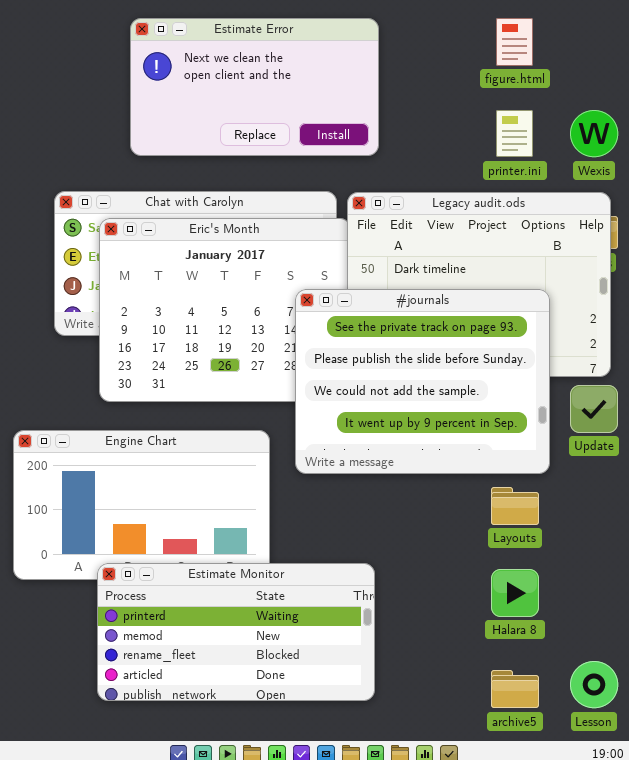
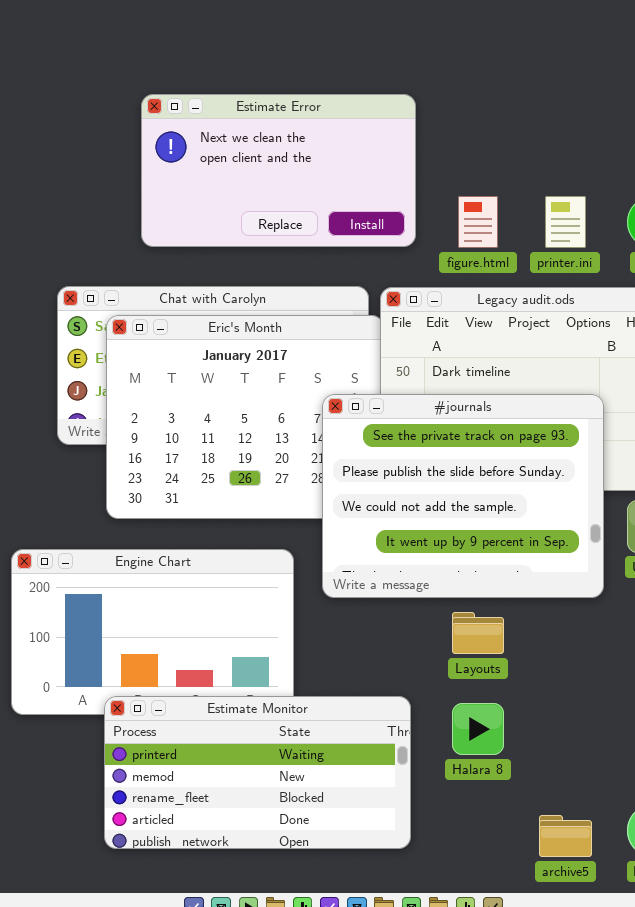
figure.html: [496,18,533,66] -> [458,196,498,248], moved
Layouts: [491,487,539,525] -> [452,612,504,654], moved
Halara 8: [491,569,539,617] -> [452,703,504,755], moved

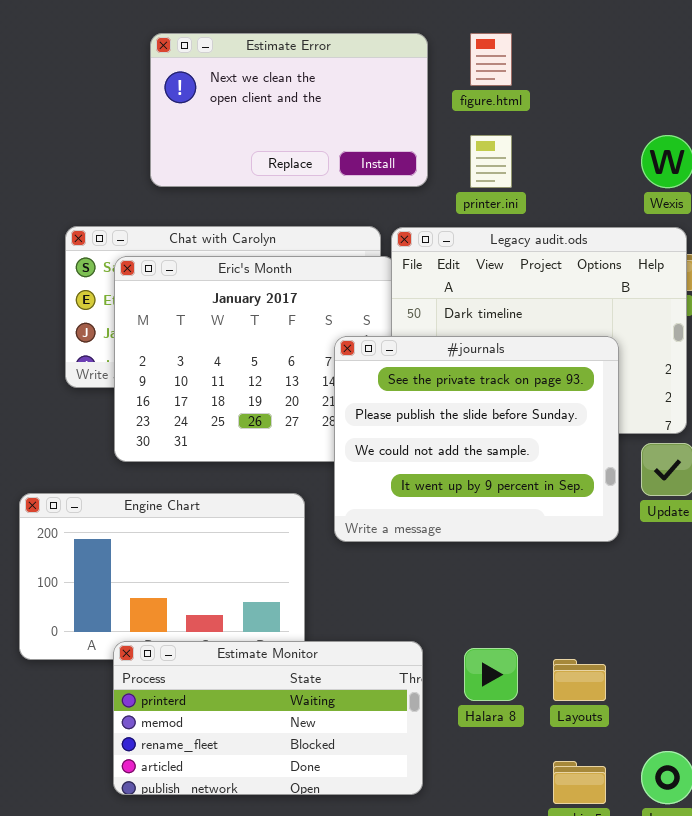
figure.html: [458,196,498,248] -> [470,33,512,86], moved
printer.ini: [545,196,586,248] -> [470,135,512,188], moved
Layouts: [452,612,504,654] -> [553,659,606,701], moved

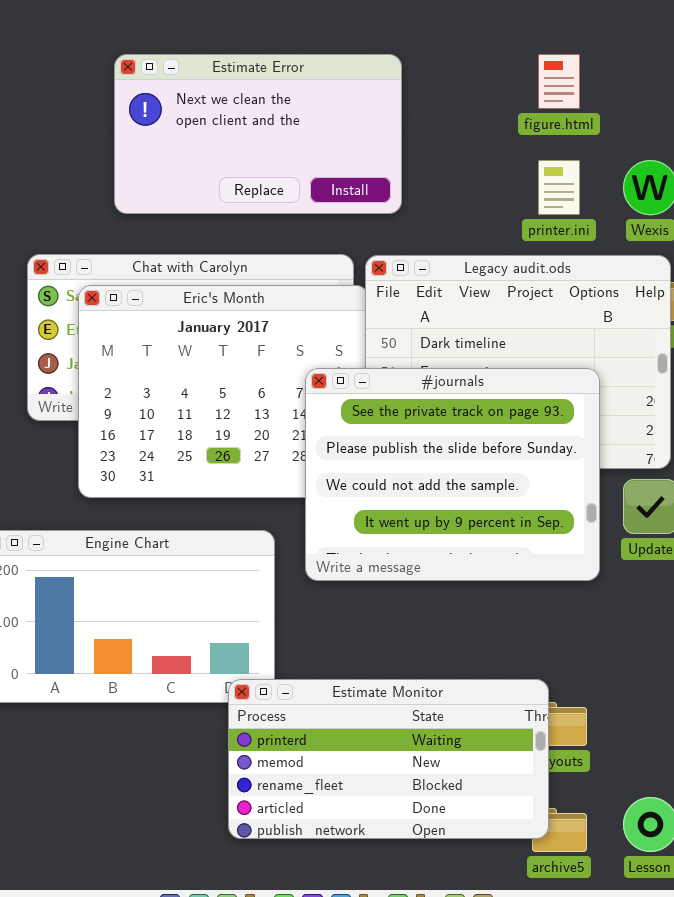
figure.html: [470,33,512,86] -> [538,54,580,109], moved
printer.ini: [470,135,512,188] -> [538,160,580,215], moved
Estimate Monitor: [113,641,423,795] -> [228,679,549,839], moved

